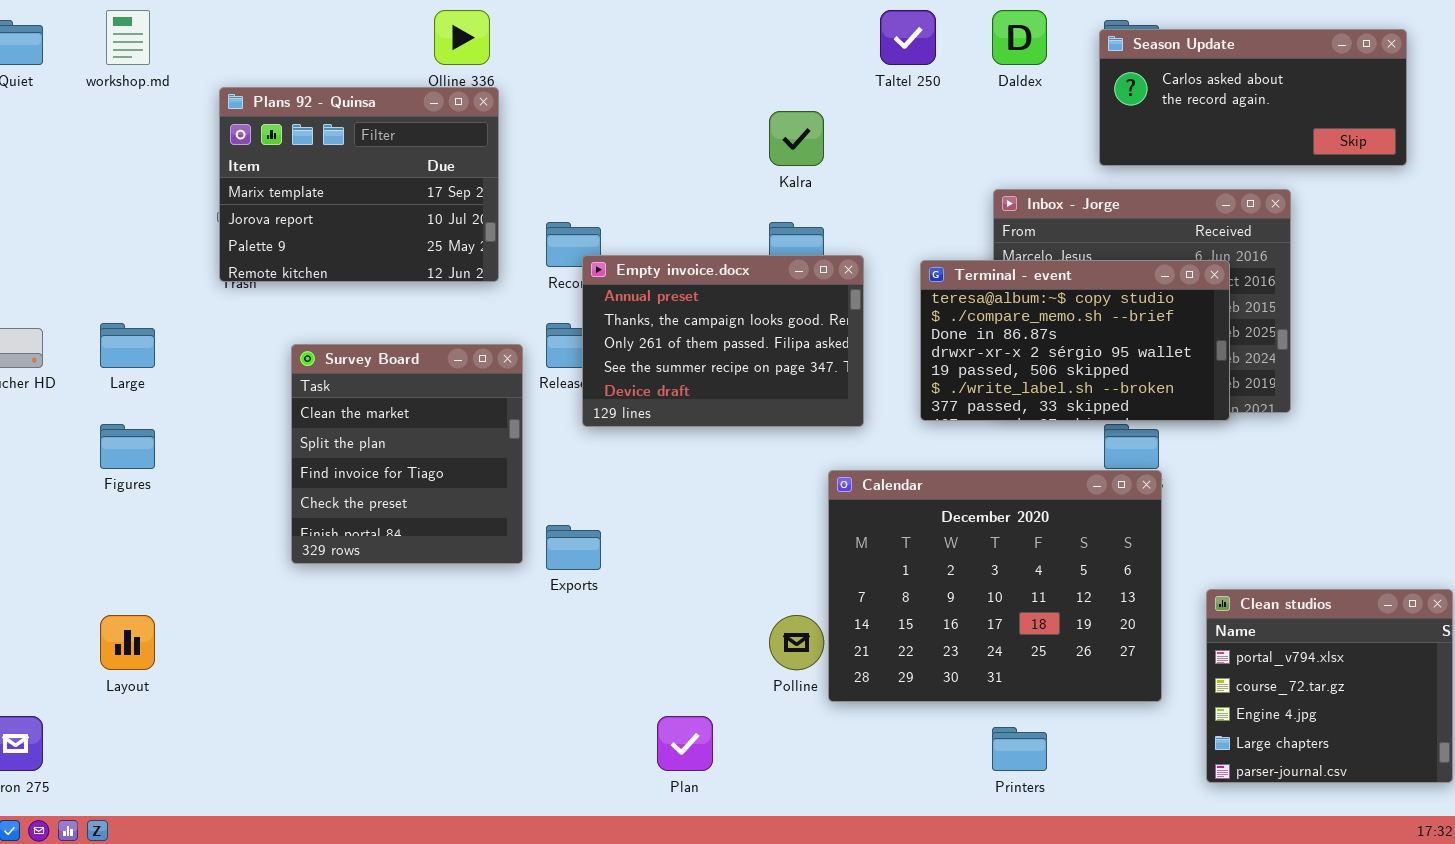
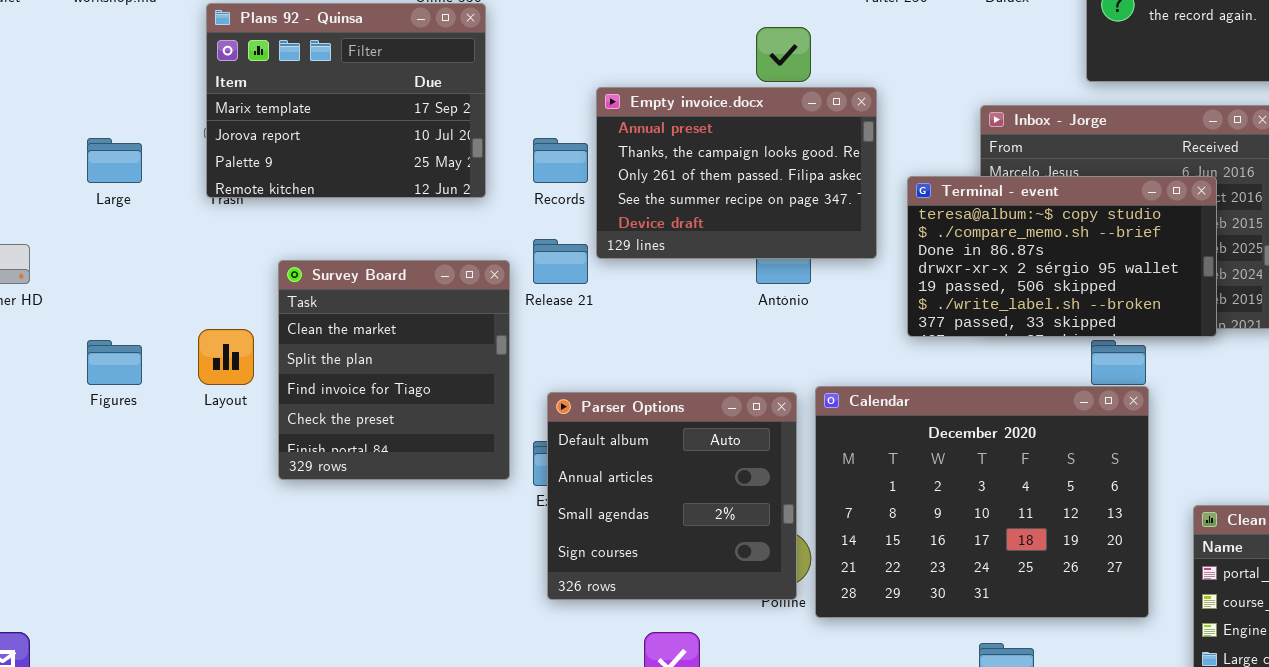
Empty invoice.docx: [582,255,864,427] -> [596,87,877,259], moved
Large: [100,323,155,368] -> [87,138,142,183], moved
Parser Options: none -> [547,392,797,600], opened
Layout: [100,615,155,670] -> [198,329,254,385], moved

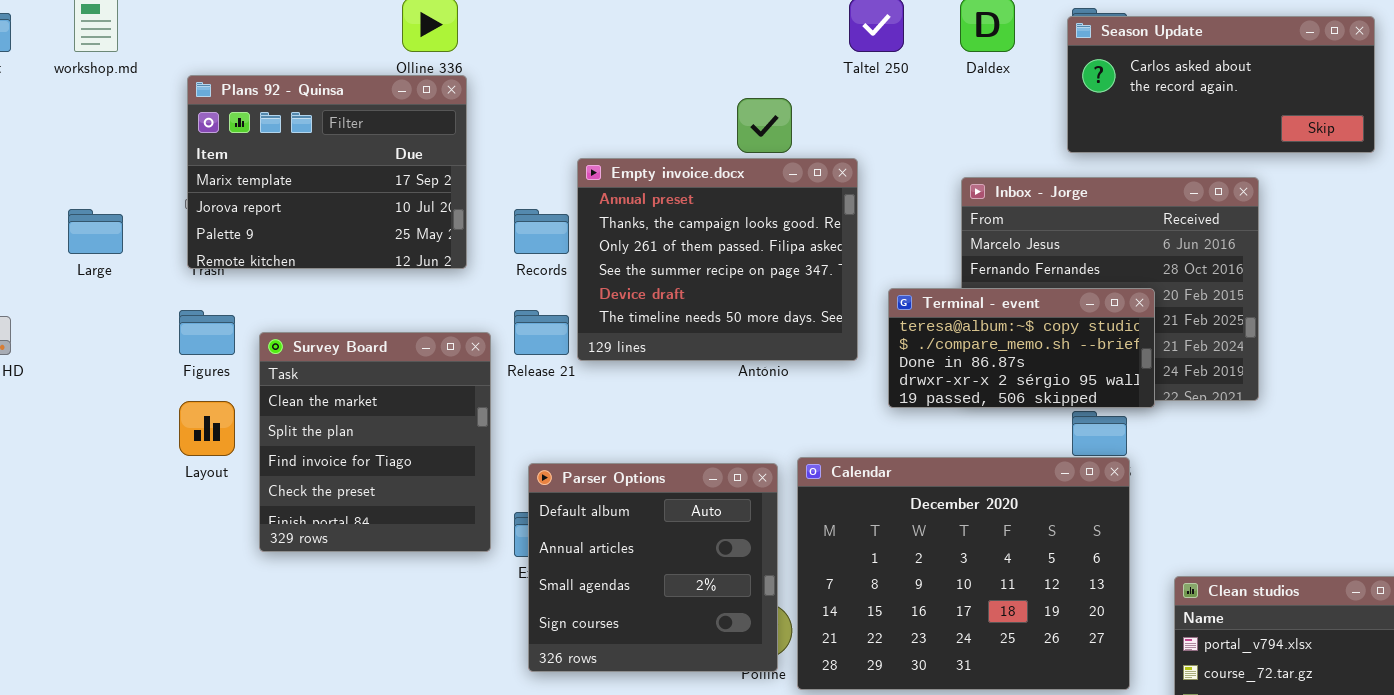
Empty invoice.docx: [596,87,877,259] -> [577,158,858,361], resized
Terminal - event: [907,176,1217,337] -> [888,288,1155,408], resized
Figures: [87,340,142,385] -> [179,310,235,355], moved

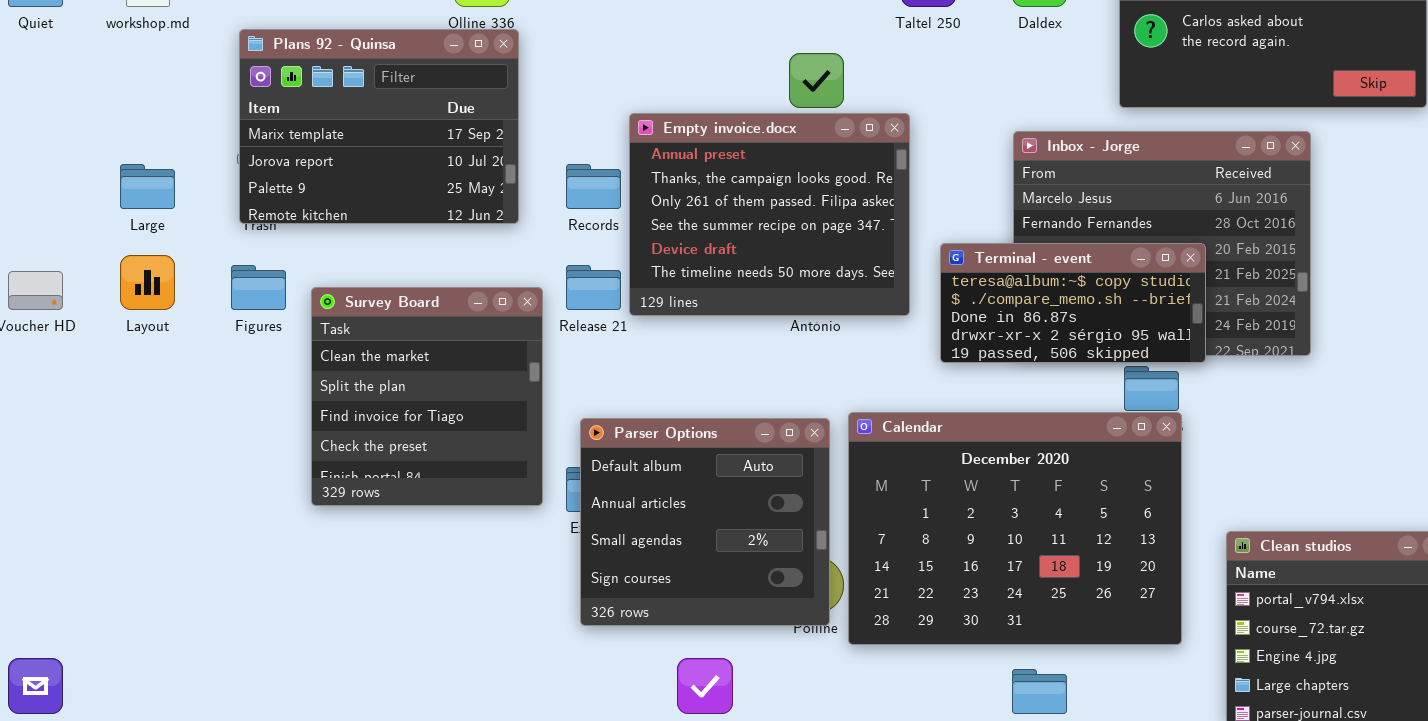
Layout: [179,401,235,456] -> [120,255,175,310], moved

